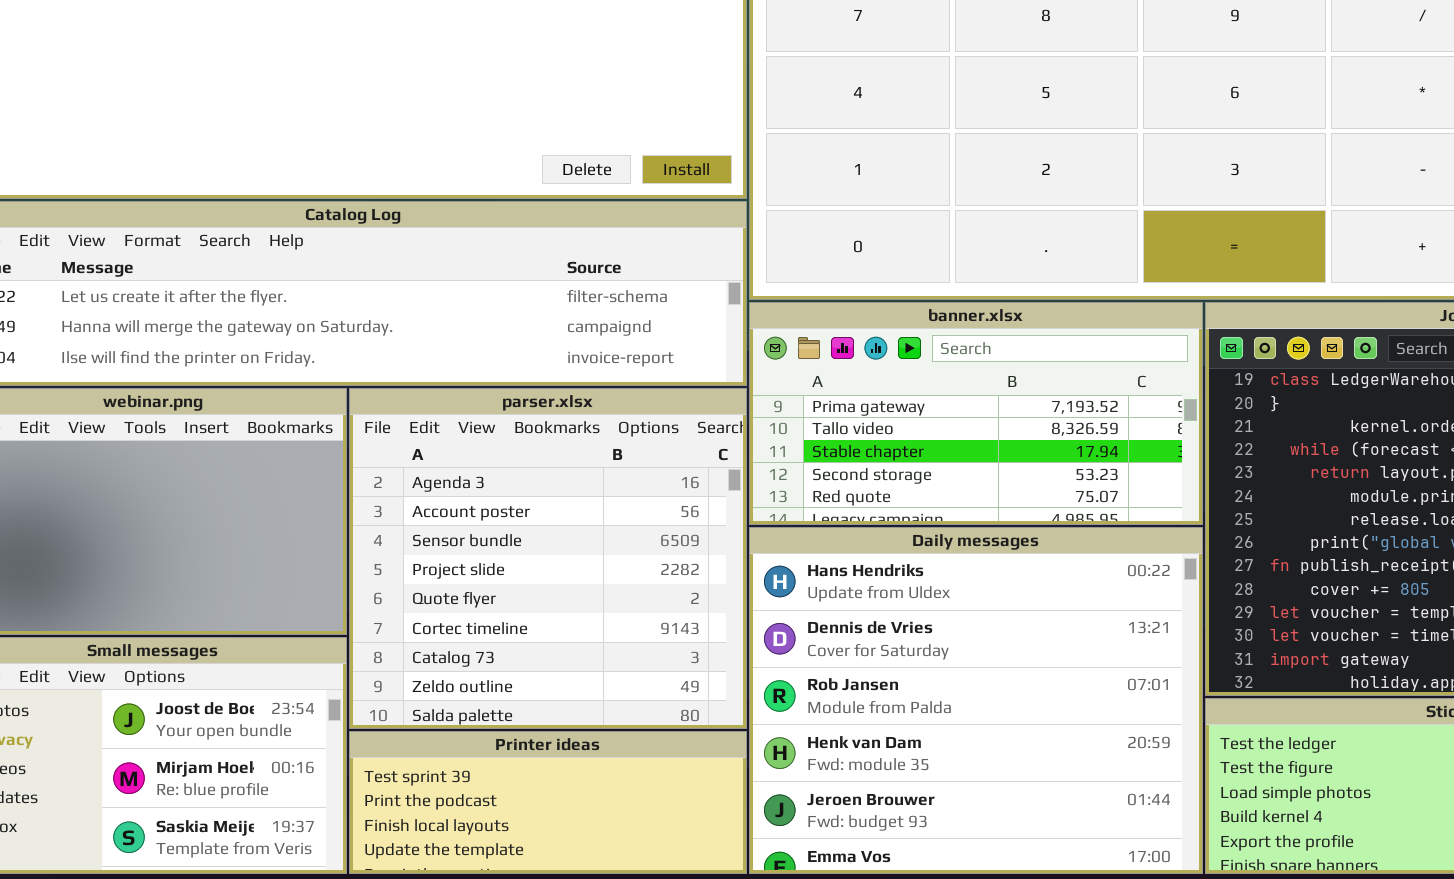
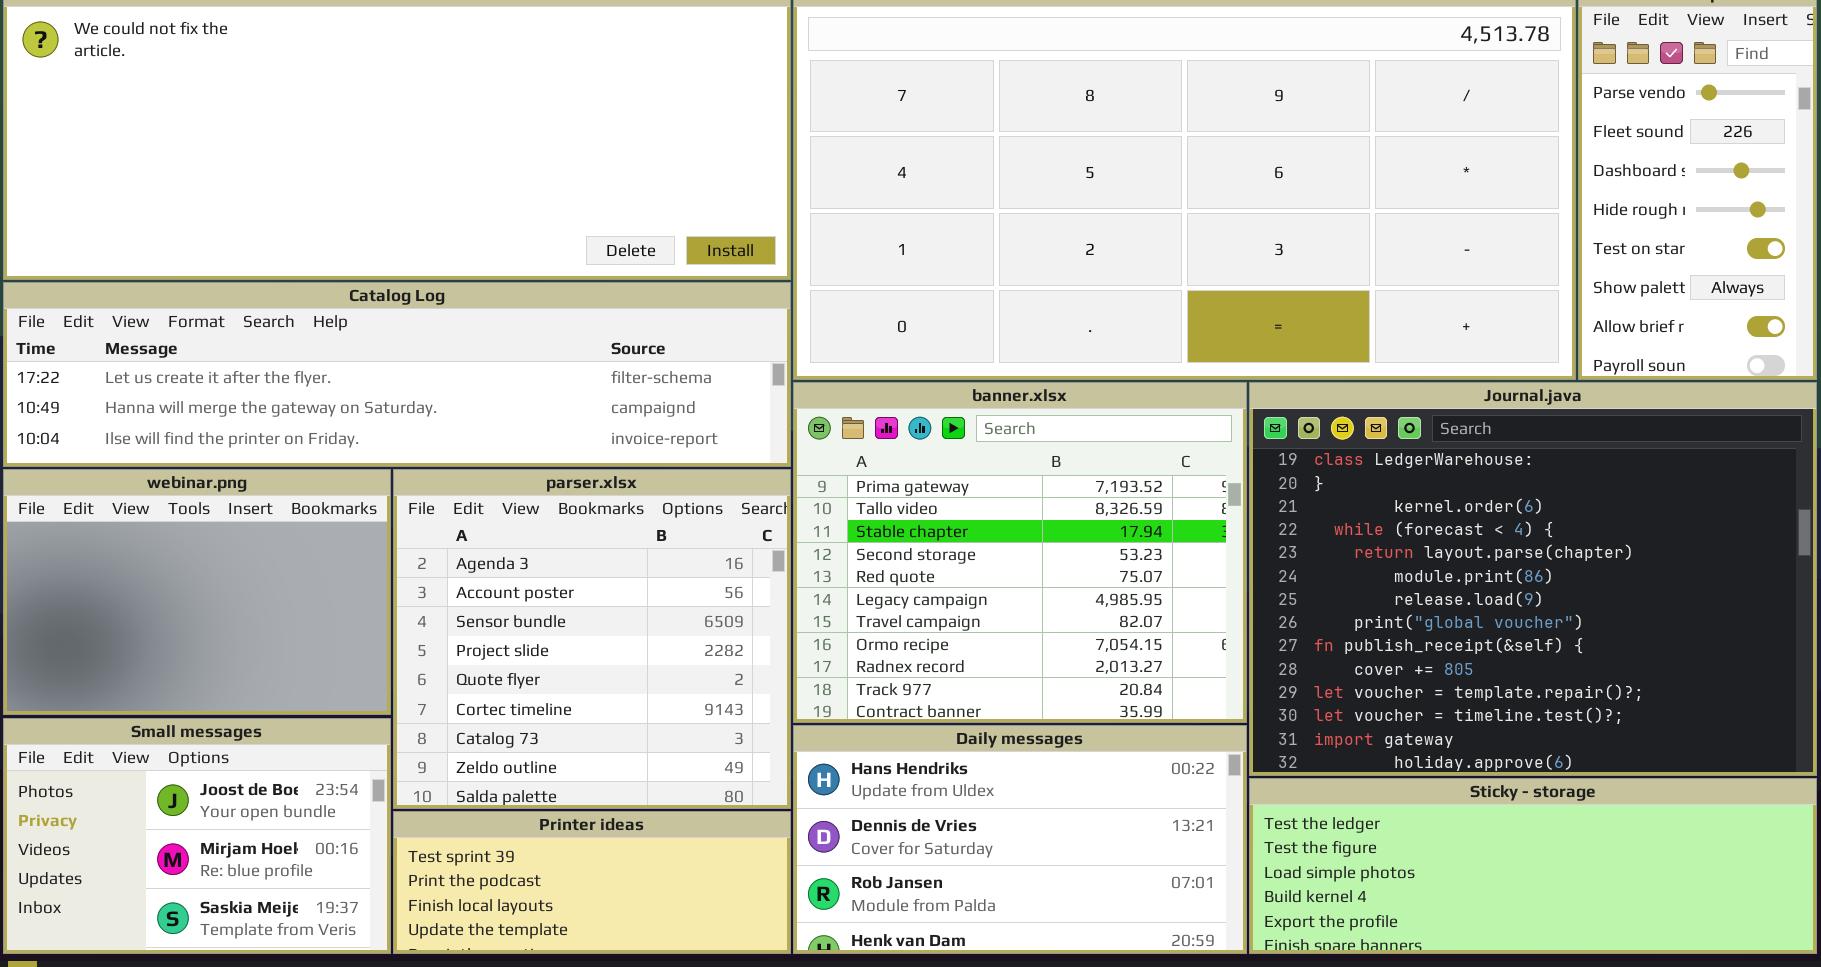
banner.xlsx: [749,302,1203,525] -> [793,382,1247,723], resized
Daily messages: [749,527,1203,874] -> [793,725,1247,954], resized

